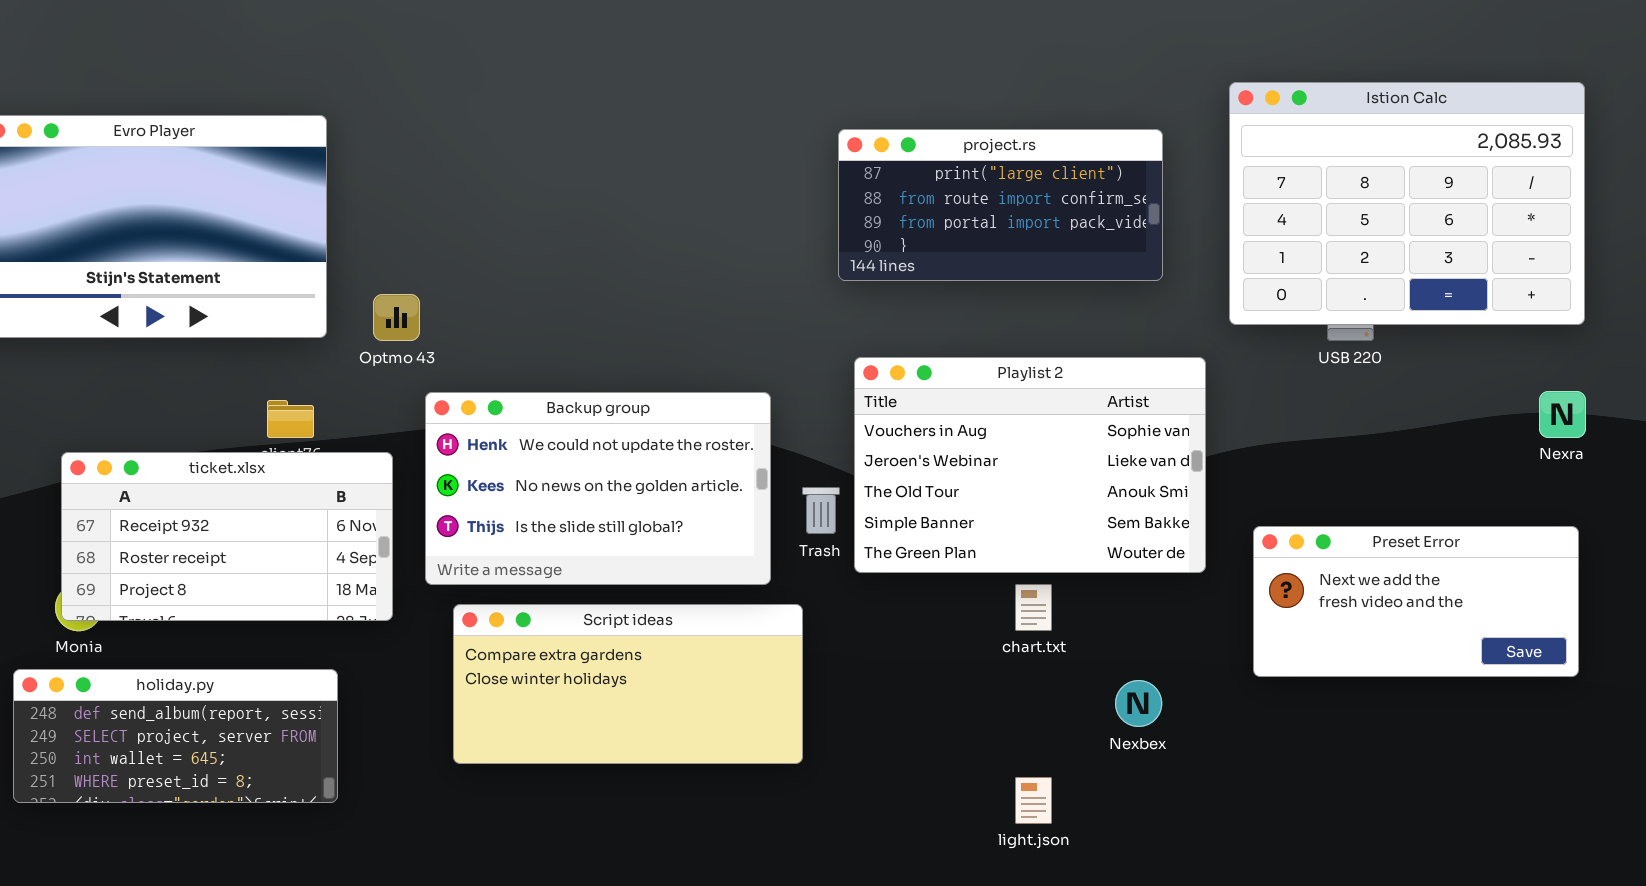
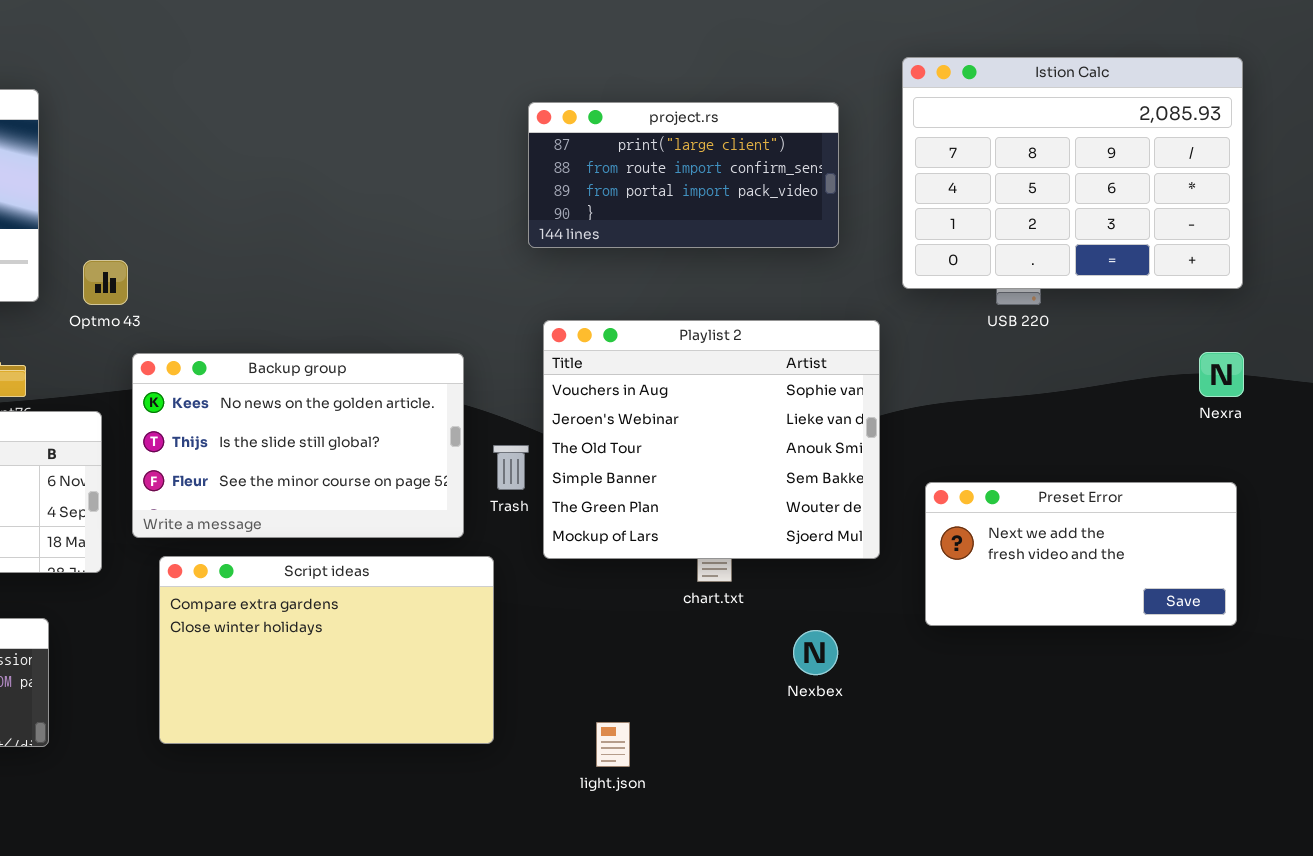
Playlist 2: [854,357,1206,573] -> [543,320,880,559], resized
Backup group: [425,392,771,585] -> [132,353,464,538], scrolled down 1 row
Script ideas: [453,604,803,764] -> [159,556,494,744], resized
light.json: [1015,777,1052,824] -> [596,722,630,767], moved

